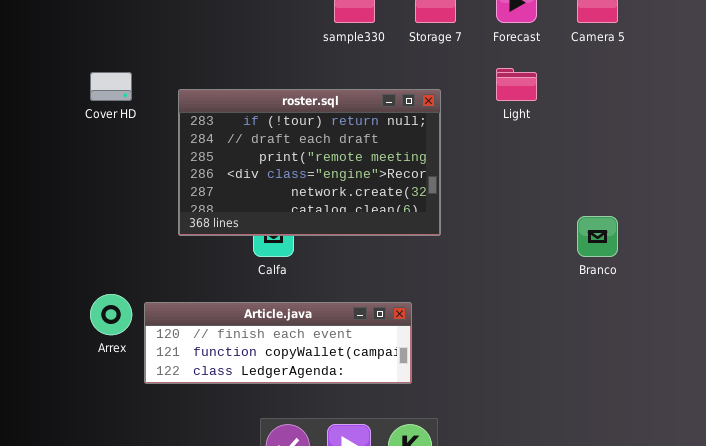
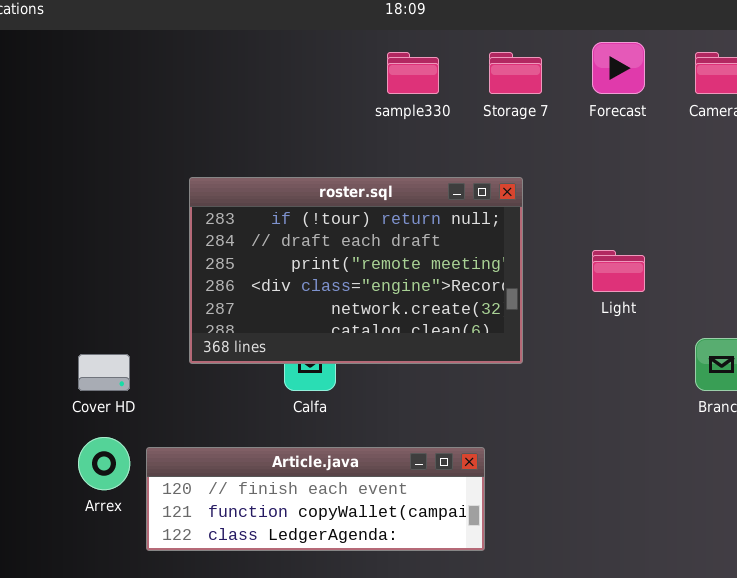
Light: [496,68,537,101] -> [592,250,645,292], moved
Cover HD: [90,72,132,101] -> [78,354,130,391], moved

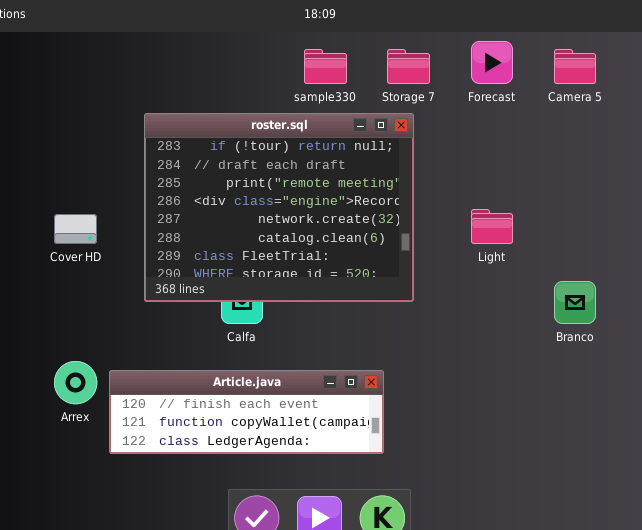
roster.sql: [189,177,523,364] -> [144,113,414,302], resized
Cover HD: [78,354,130,391] -> [54,214,97,244], moved

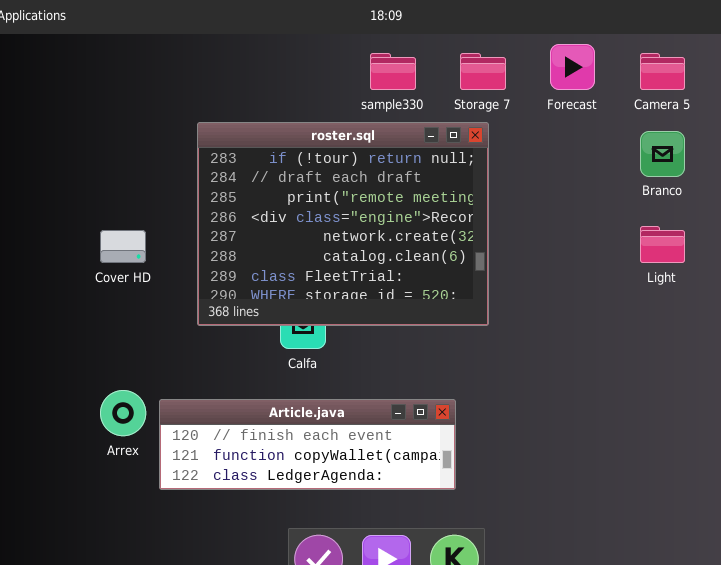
Light: [471,209,513,244] -> [640,226,685,263], moved
Branco: [554,281,596,324] -> [640,131,685,177], moved

